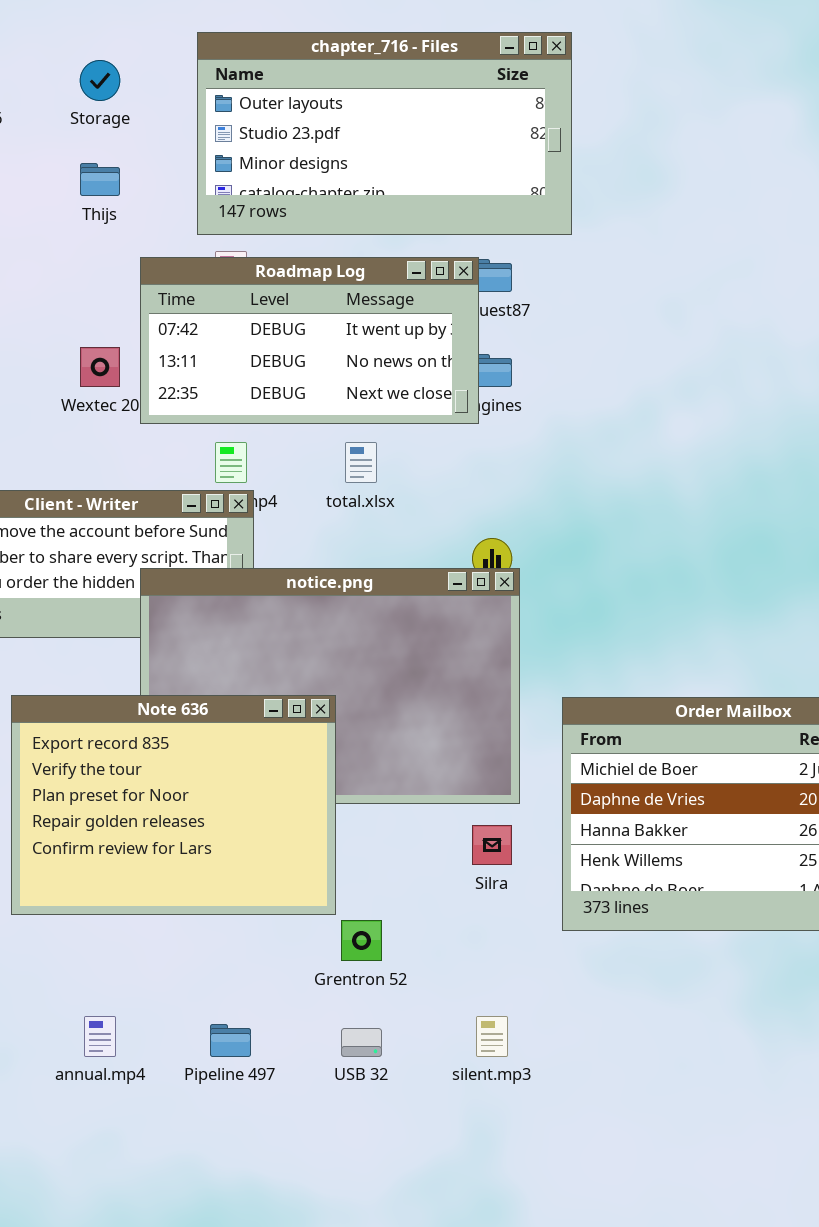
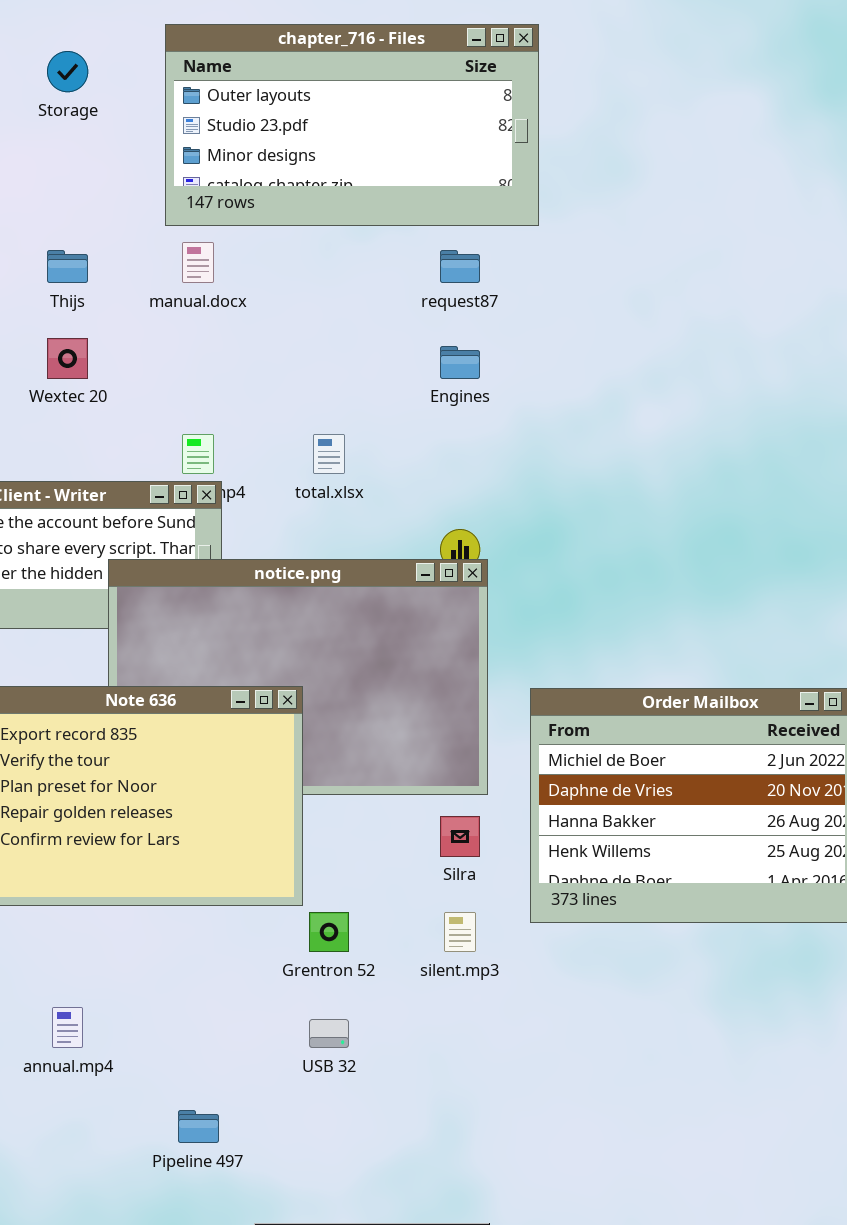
Thijs: [80,163,120,196] -> [47,250,88,283], moved
Roadmap Log: [140,257,479,424] -> none, closed
silent.mp3: [476,1016,508,1057] -> [444,912,476,952], moved
Pipeline 497: [210,1024,251,1057] -> [178,1110,219,1143], moved

